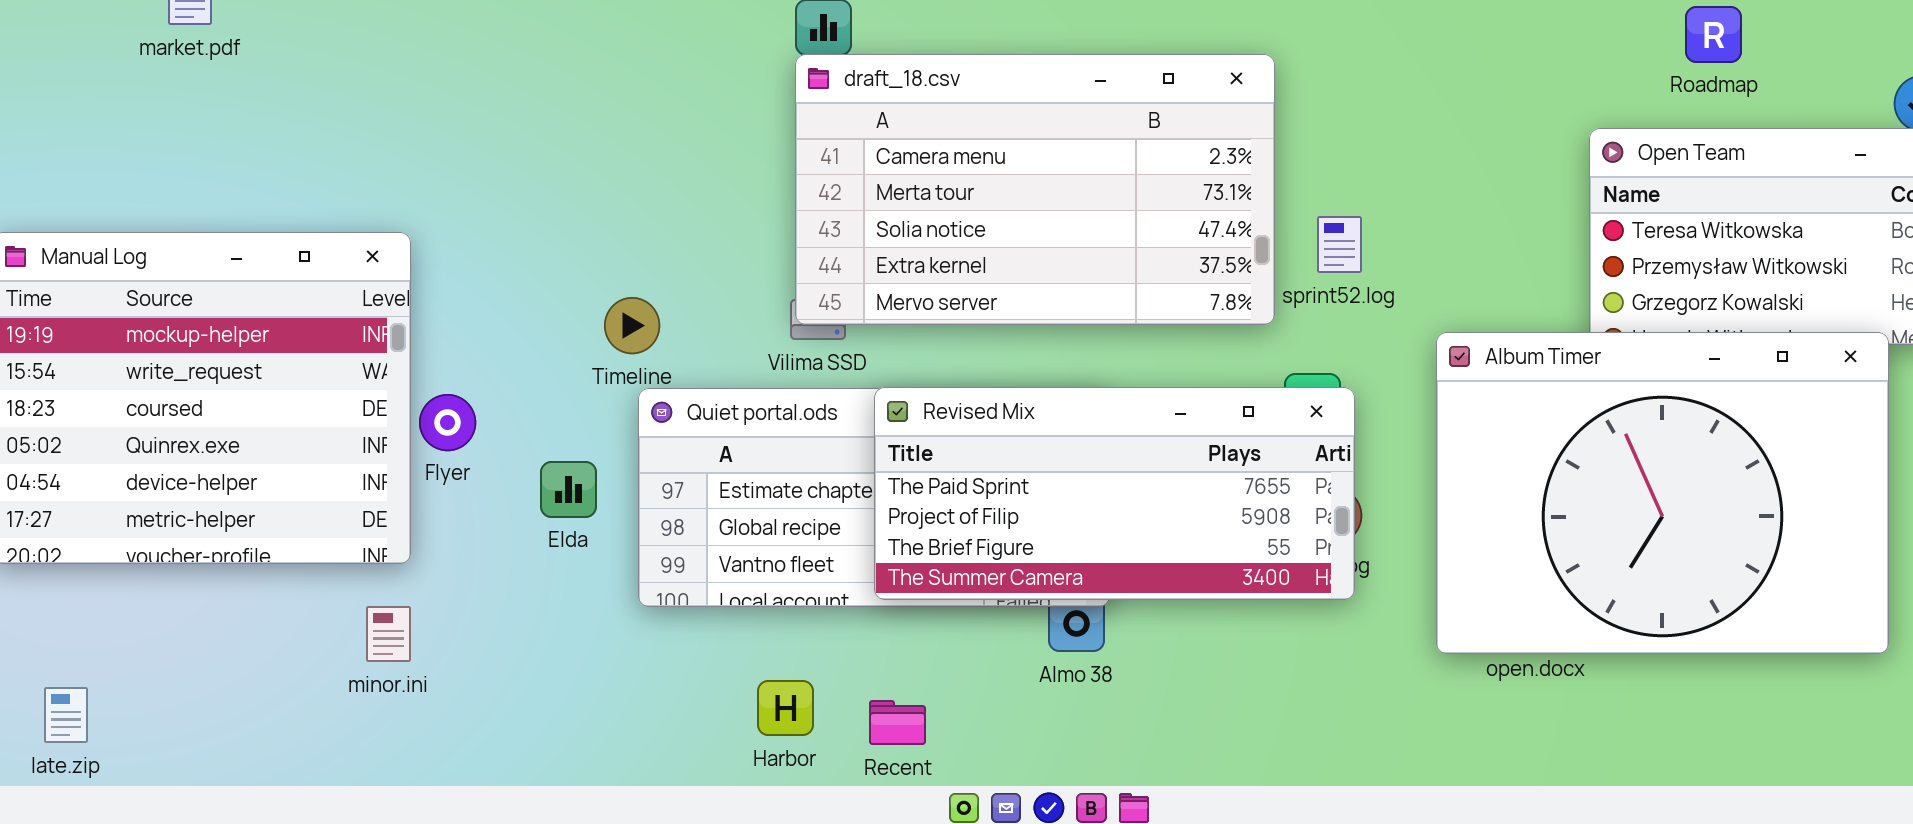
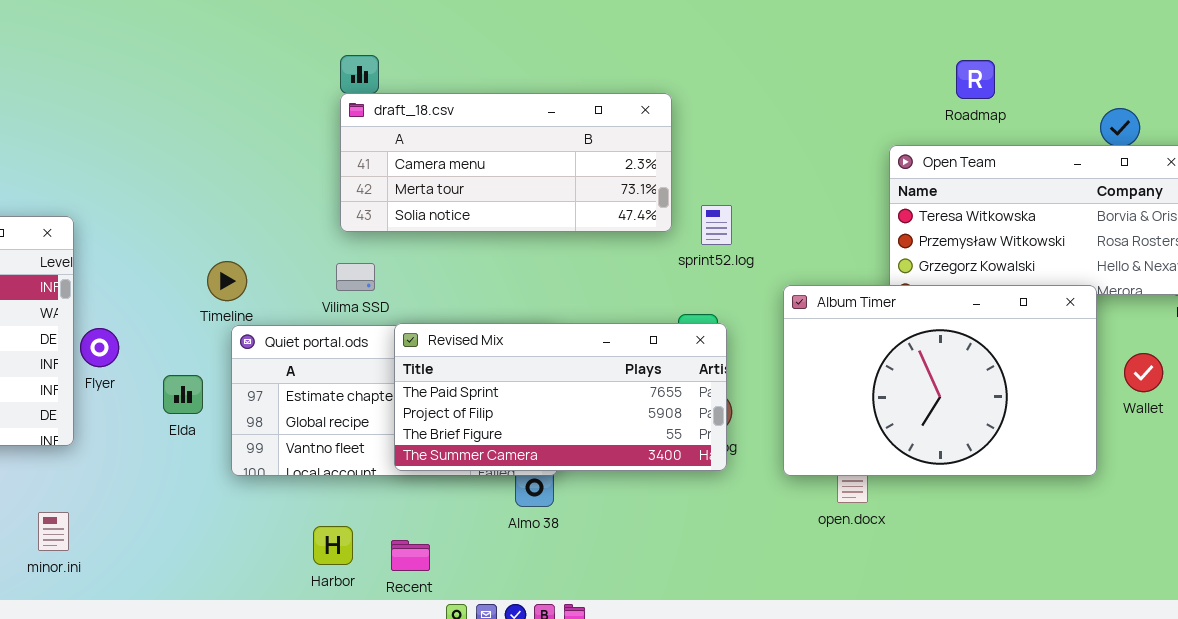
draft_18.csv: [795,54,1275,325] -> [340,93,672,232], resized
Album Timer: [1436,332,1889,654] -> [783,285,1097,476], resized
minor.ini: [366,606,411,662] -> [38,512,69,551], moved

